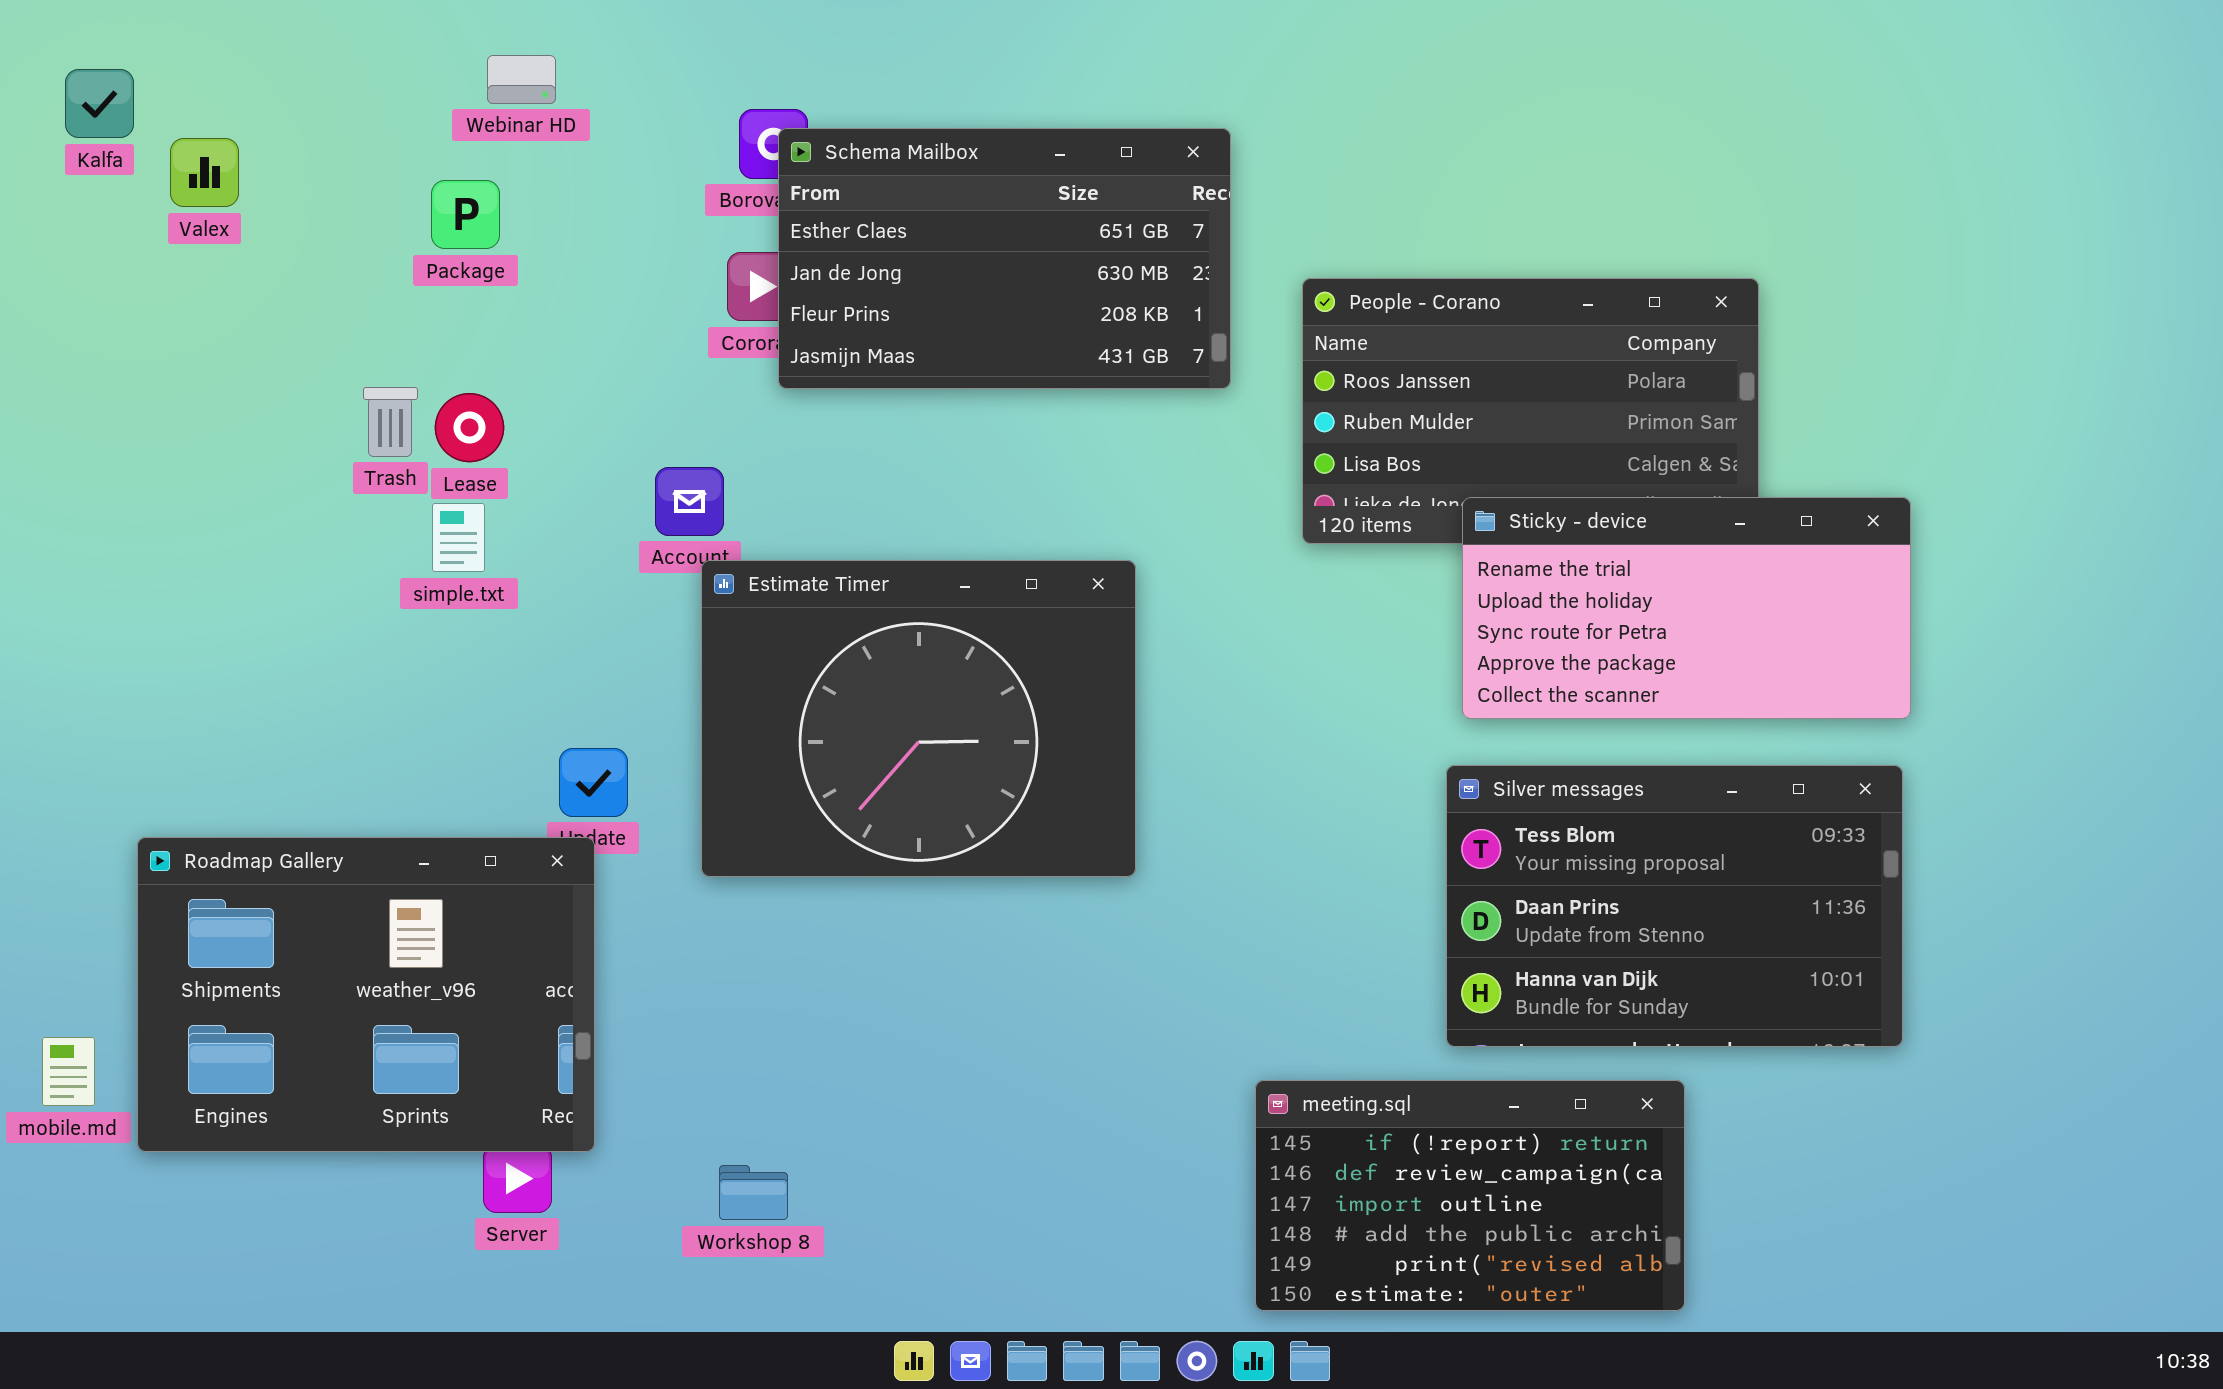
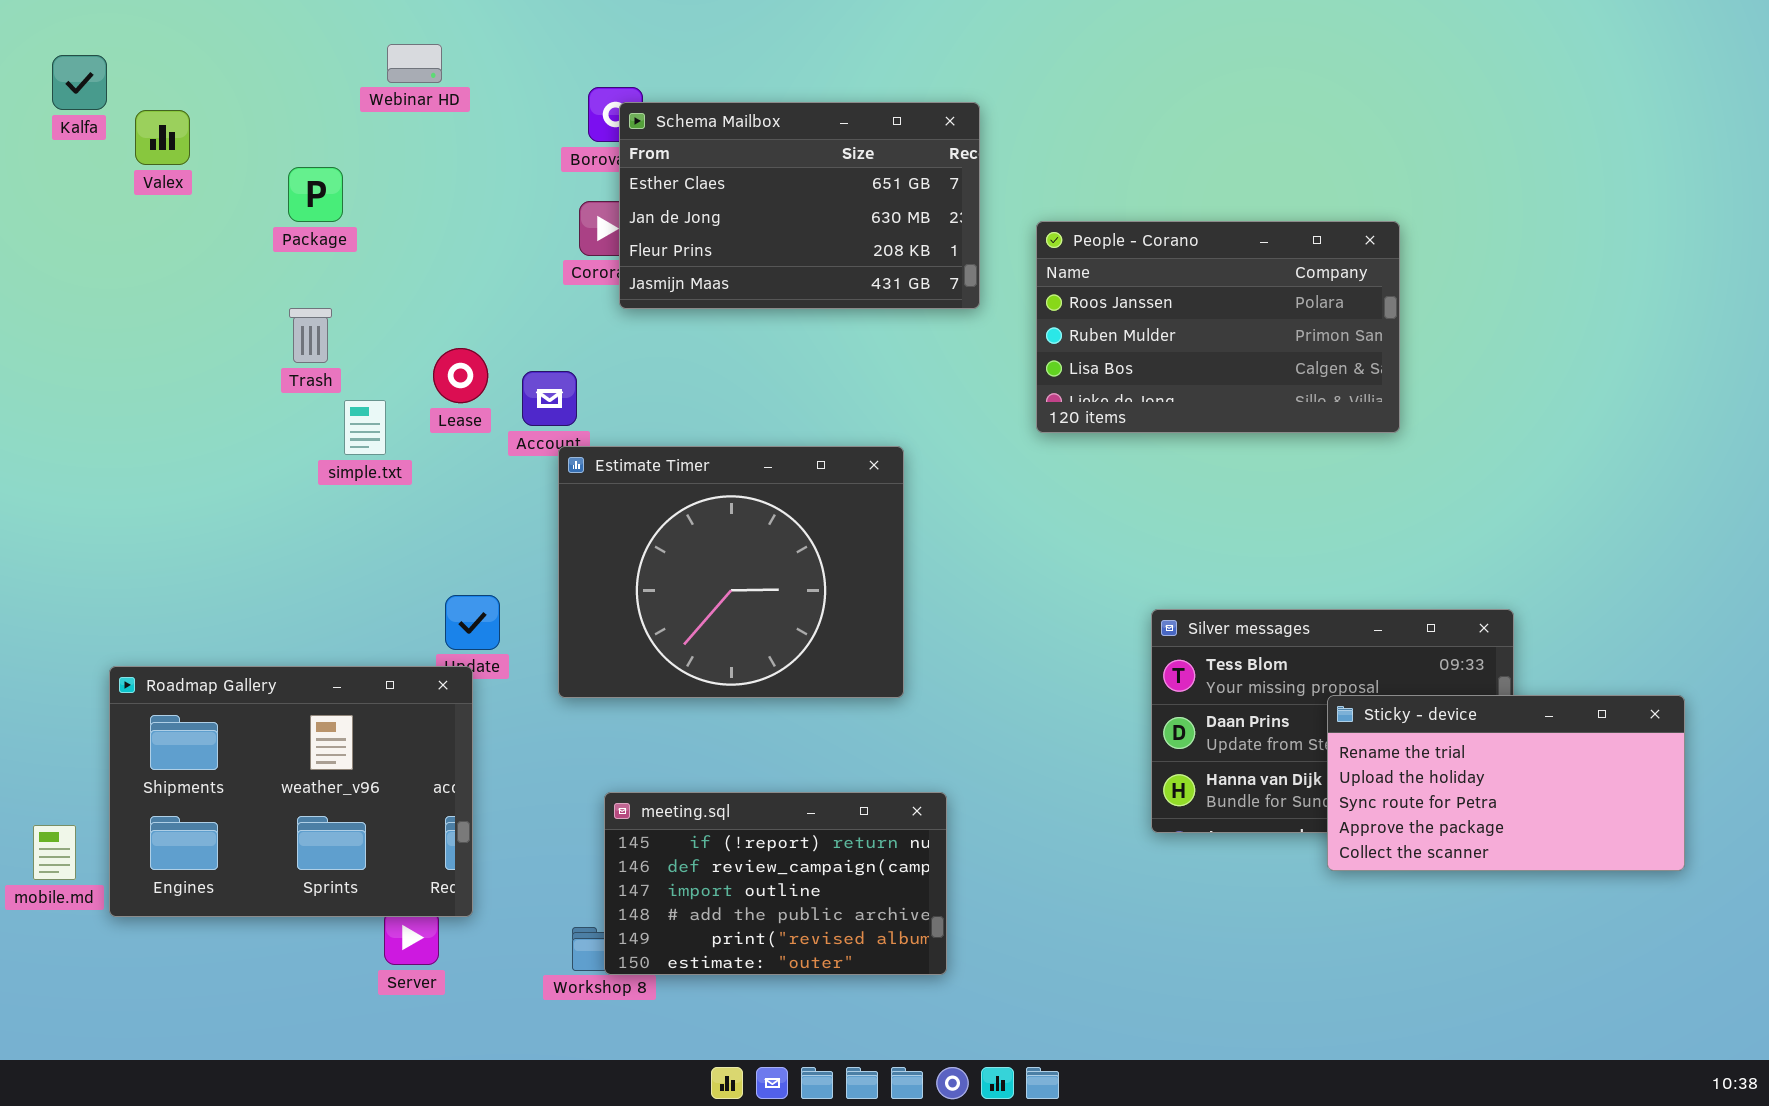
Package: [431,180,500,249] -> [288,167,343,222], moved
Lease: [435,393,504,462] -> [433,348,488,403], moved
Sticky - device: [1462,497,1911,719] -> [1327,695,1685,871], moved
meeting.sql: [1255,1080,1685,1311] -> [604,792,947,975], moved

